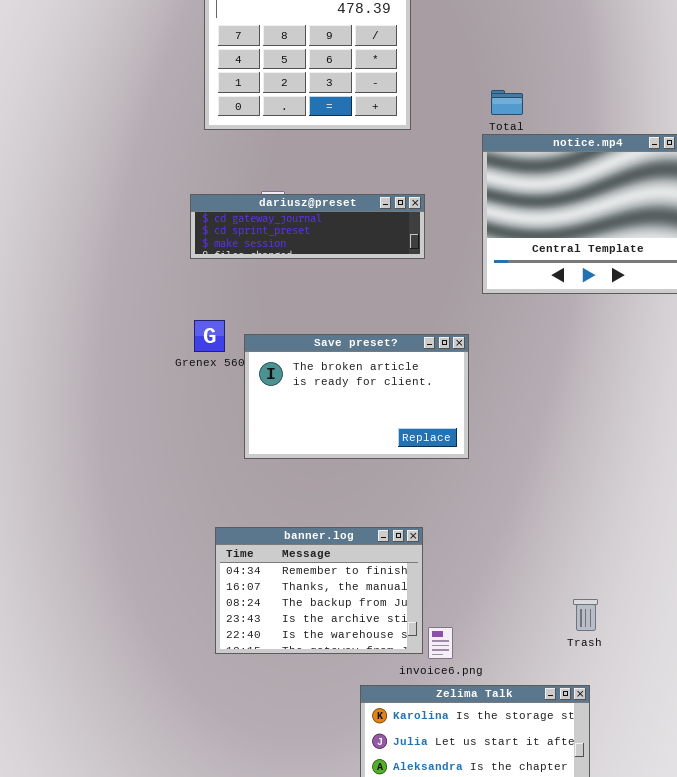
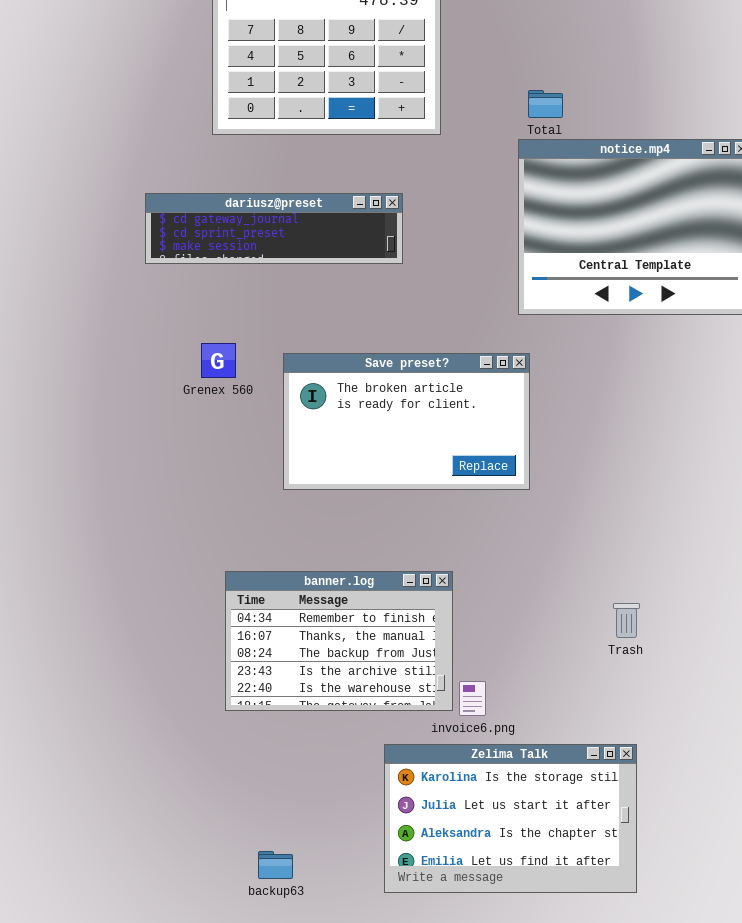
dariusz@preset: [190,194,425,259] -> [145,193,403,264], moved
Save preset?: [244,334,469,459] -> [283,353,530,490], moved
Trash: [573,599,598,631] -> [613,603,640,638], moved

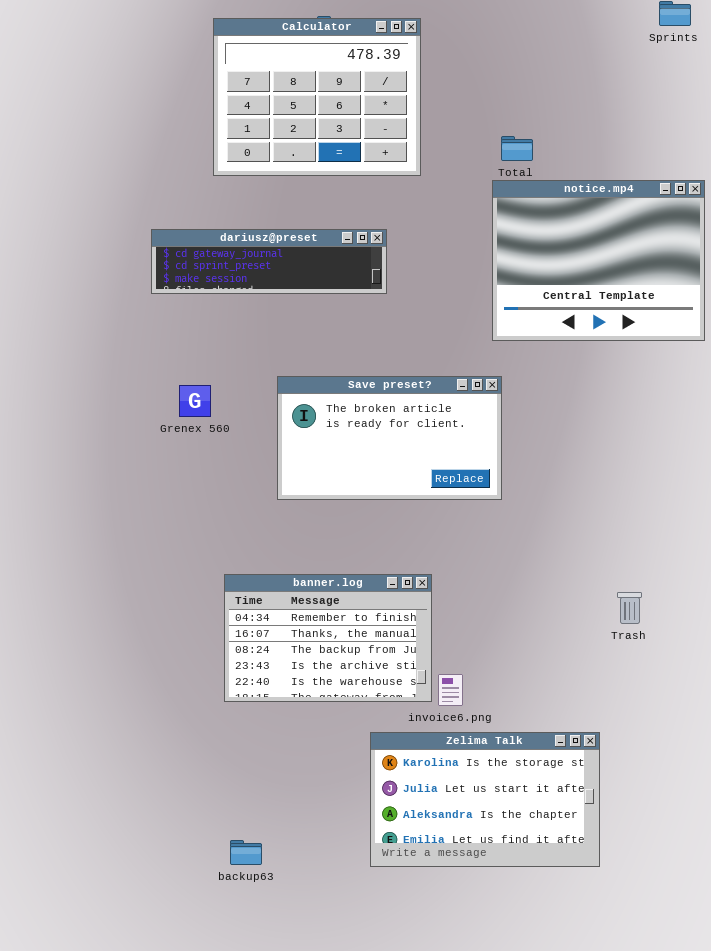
Grenex 560: [201,343,236,378] -> [179,385,211,417], moved
Trash: [613,603,640,638] -> [617,592,642,624], moved
backup63: [258,851,293,879] -> [230,840,262,865], moved

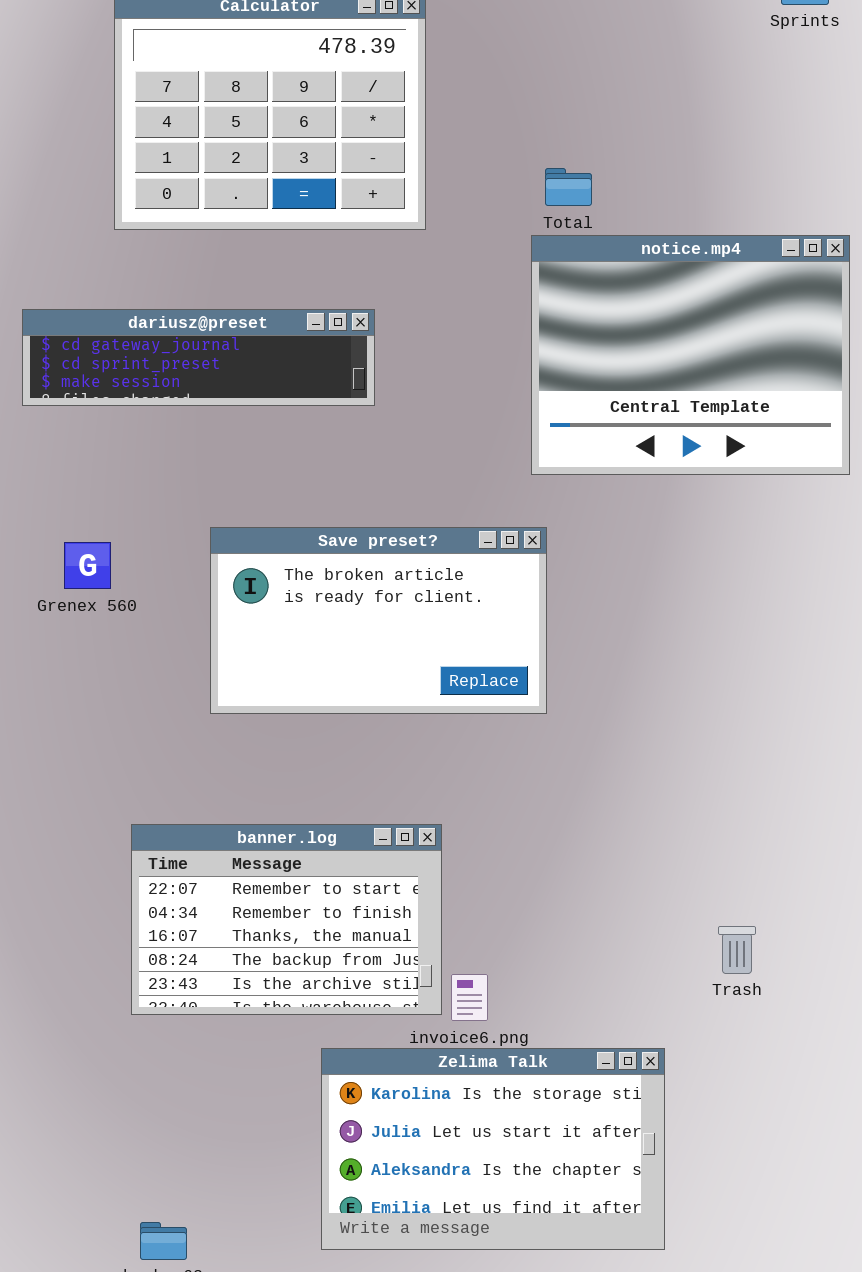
banner.log: [224,574,432,702] -> [131,824,442,1015], scrolled up 1 row
Trash: [617,592,642,624] -> [718,926,756,974], moved
Zelima Talk: [370,732,600,867] -> [321,1048,665,1250], moved

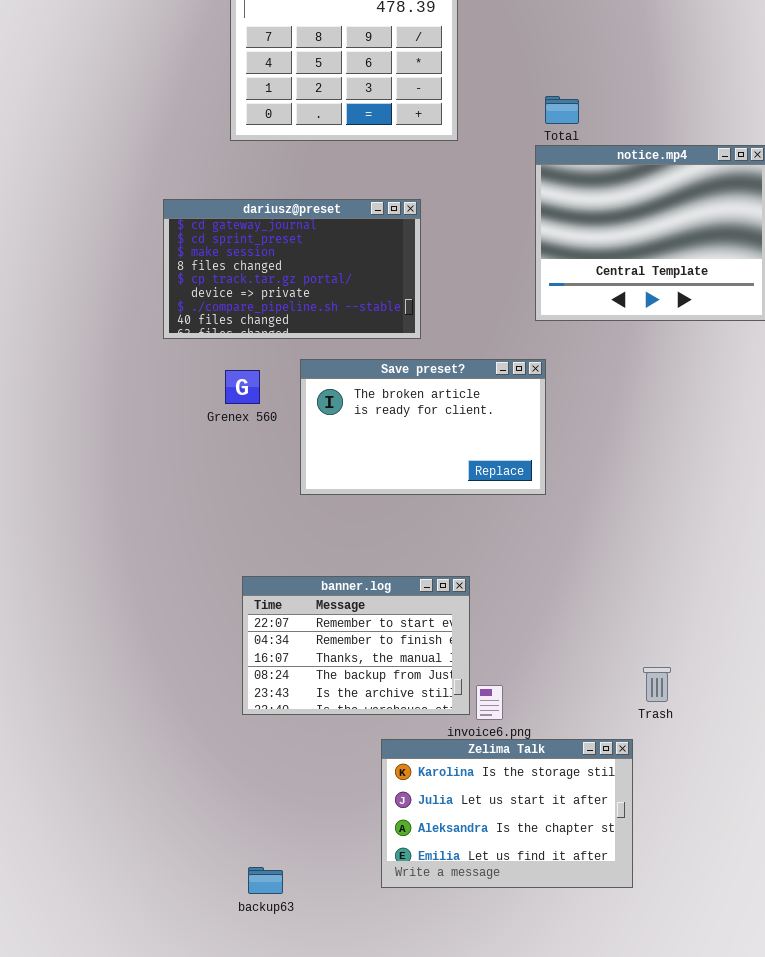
dariusz@preset: [22,309,375,406] -> [163,199,421,339], resized
Grenex 560: [64,542,111,589] -> [225,370,260,404], moved
Trash: [718,926,756,974] -> [643,667,671,702], moved

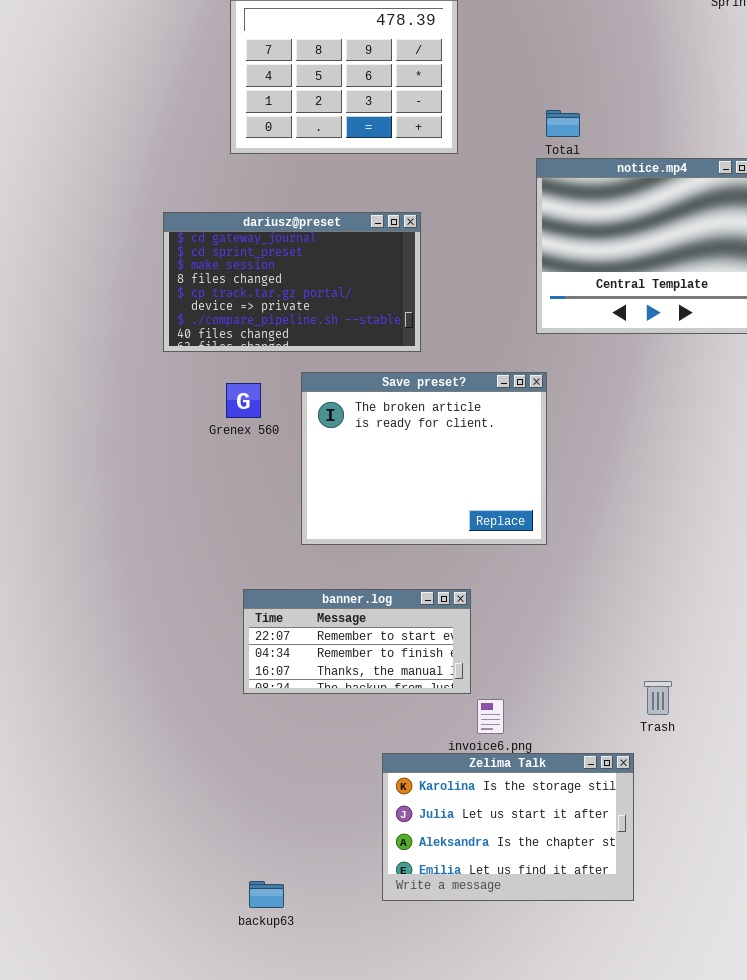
Save preset?: [300,359,546,495] -> [301,372,547,545], resized
banner.log: [242,576,470,715] -> [243,589,471,694], resized

